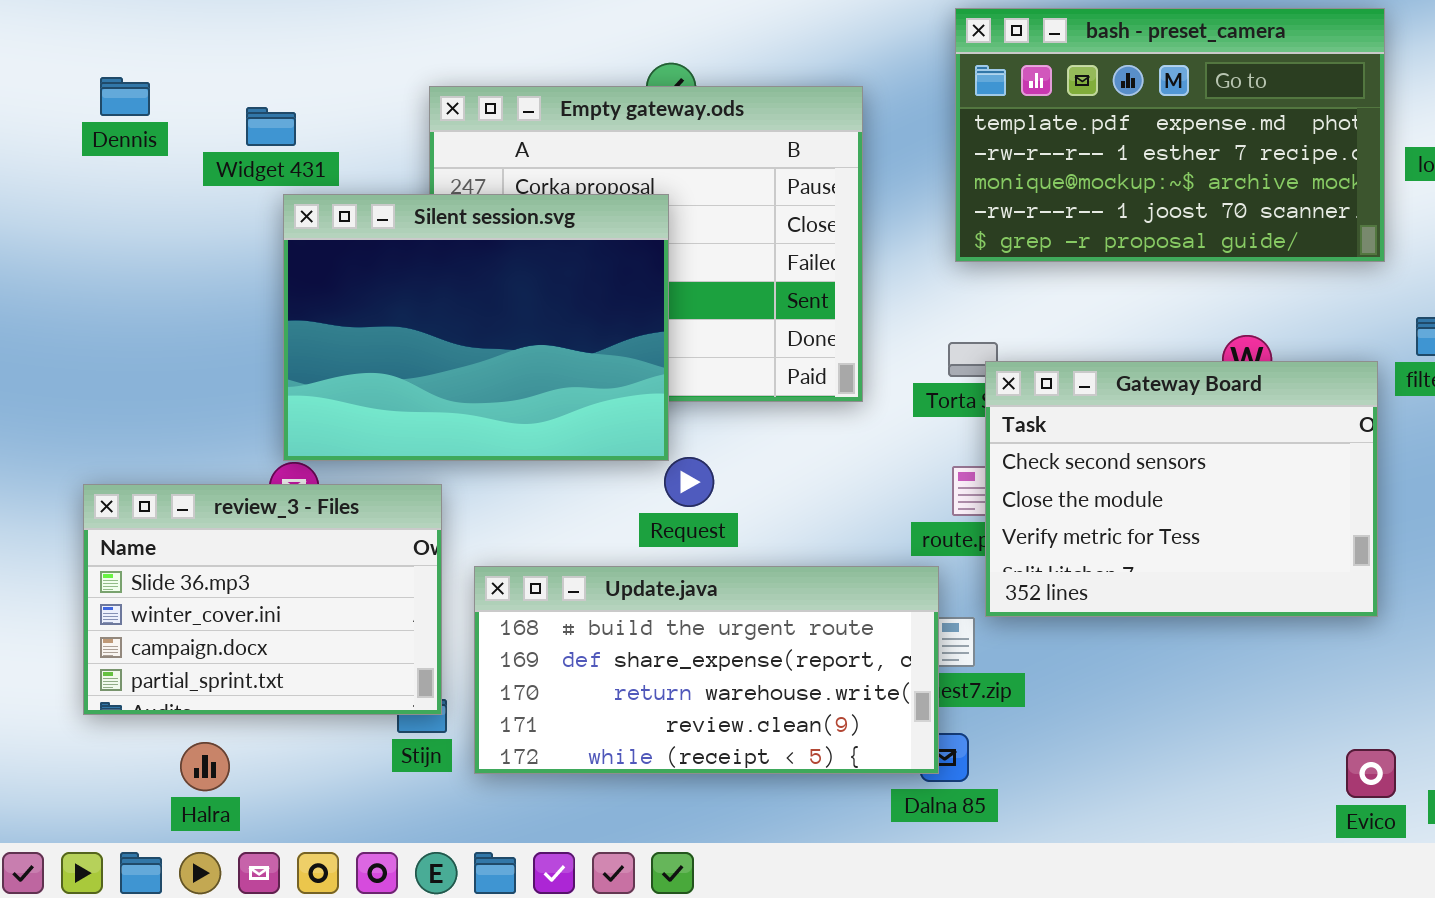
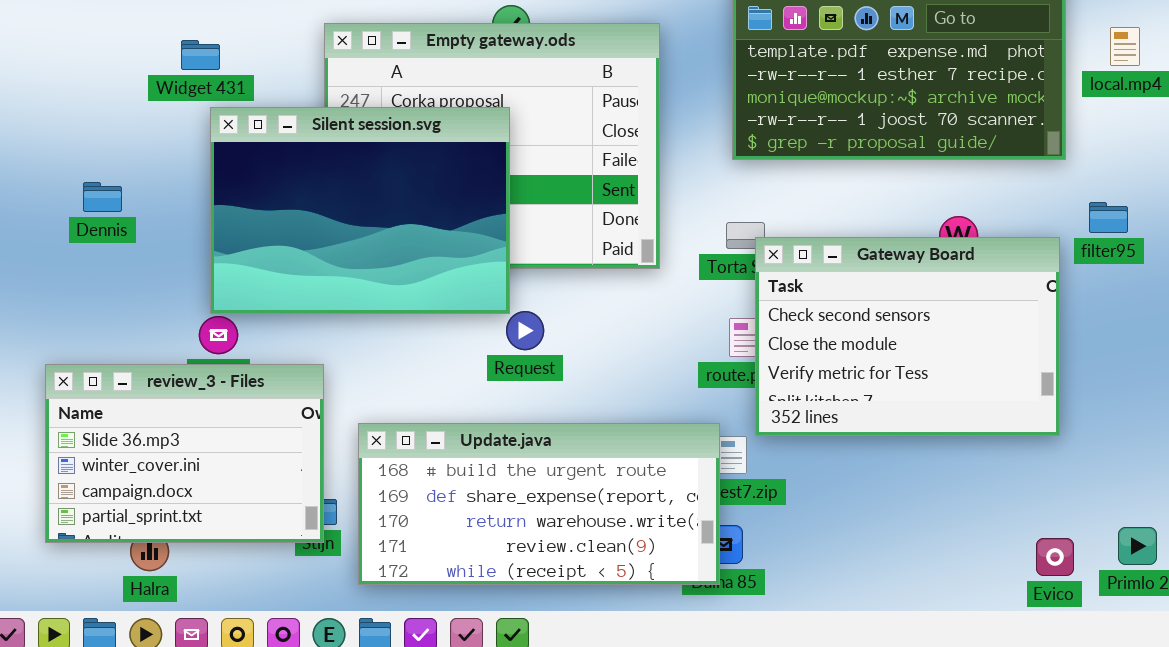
Dennis: [100,77,150,116] -> [83,182,122,212], moved
review_3 - Files: [83,484,442,715] -> [45,364,324,543], moved
Update.java: [474,566,939,774] -> [358,423,720,585], moved

